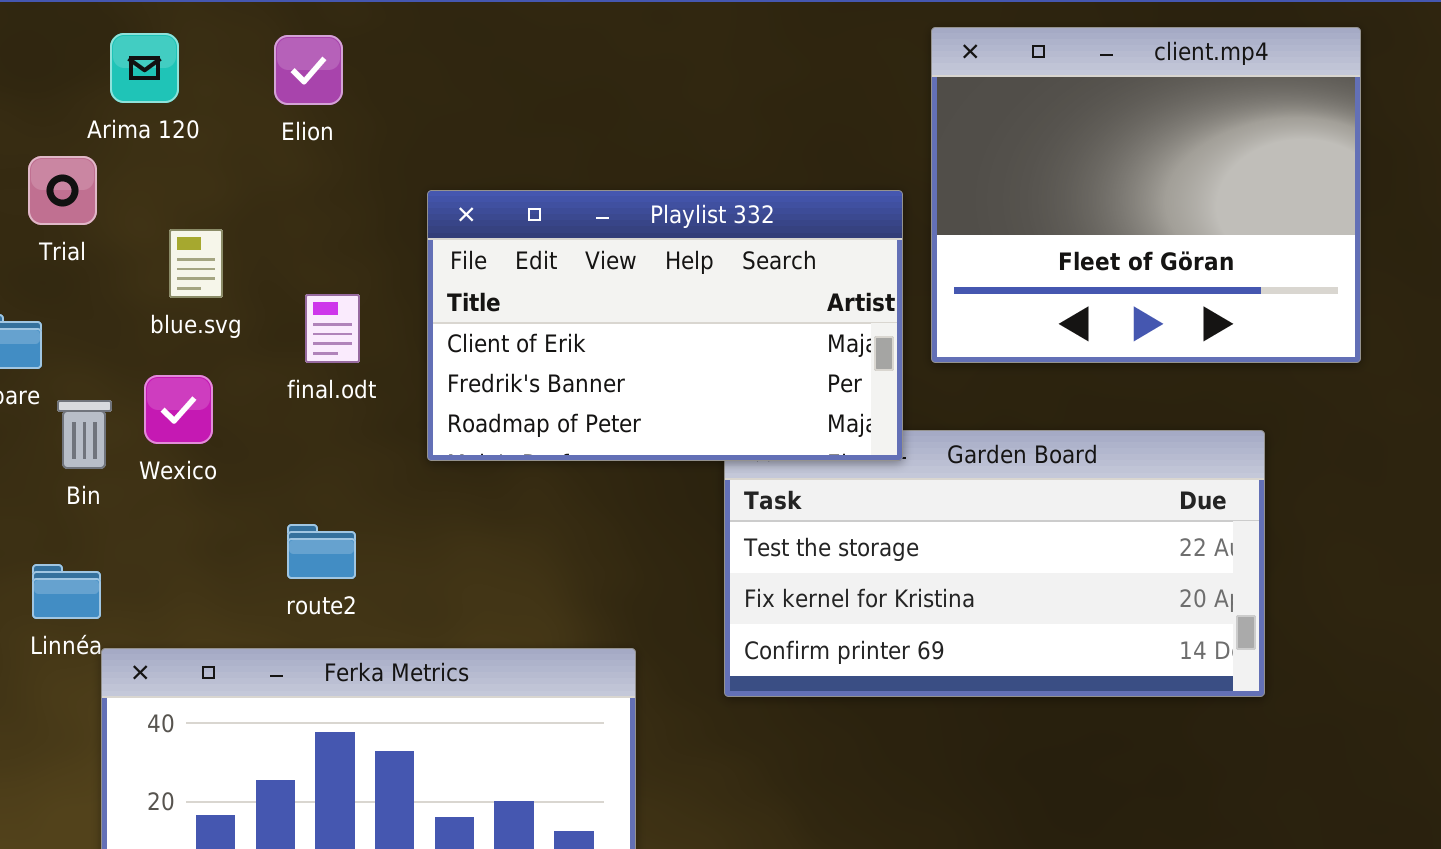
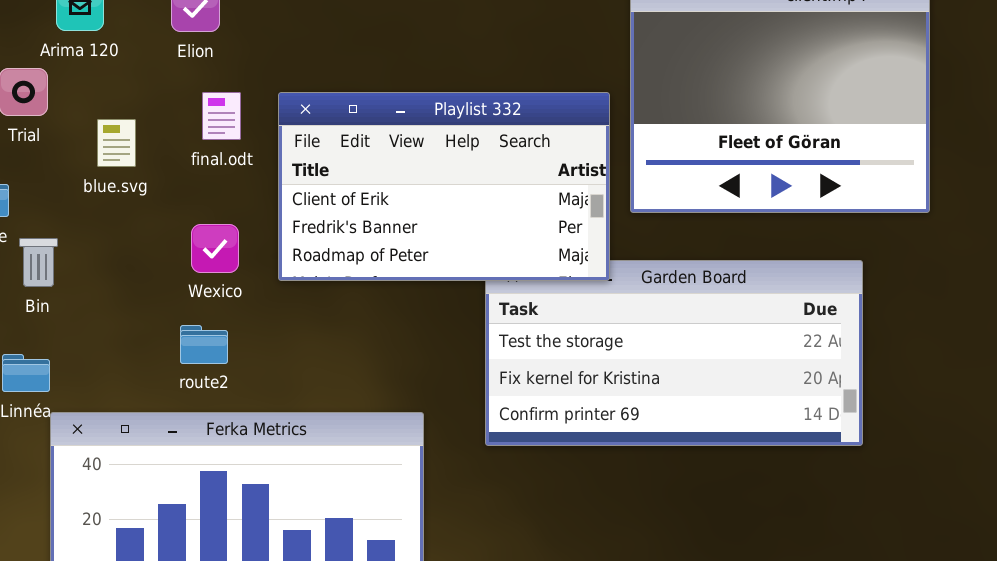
final.odt: [305,294,360,363] -> [202,92,241,140], moved
Wexico: [144,375,213,444] -> [191,224,239,273], moved

